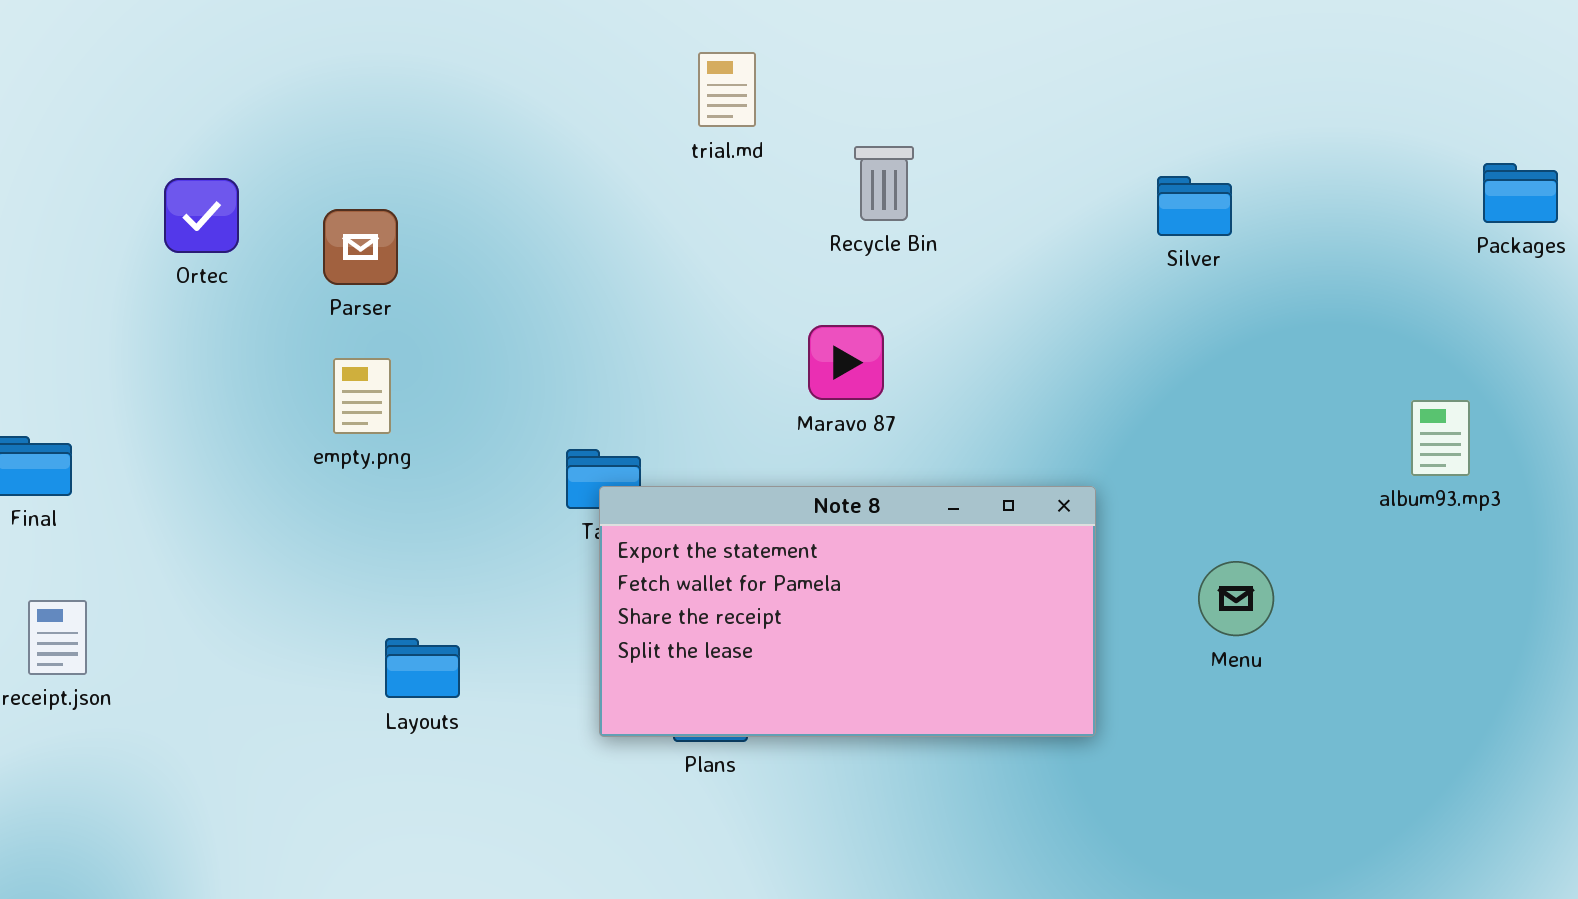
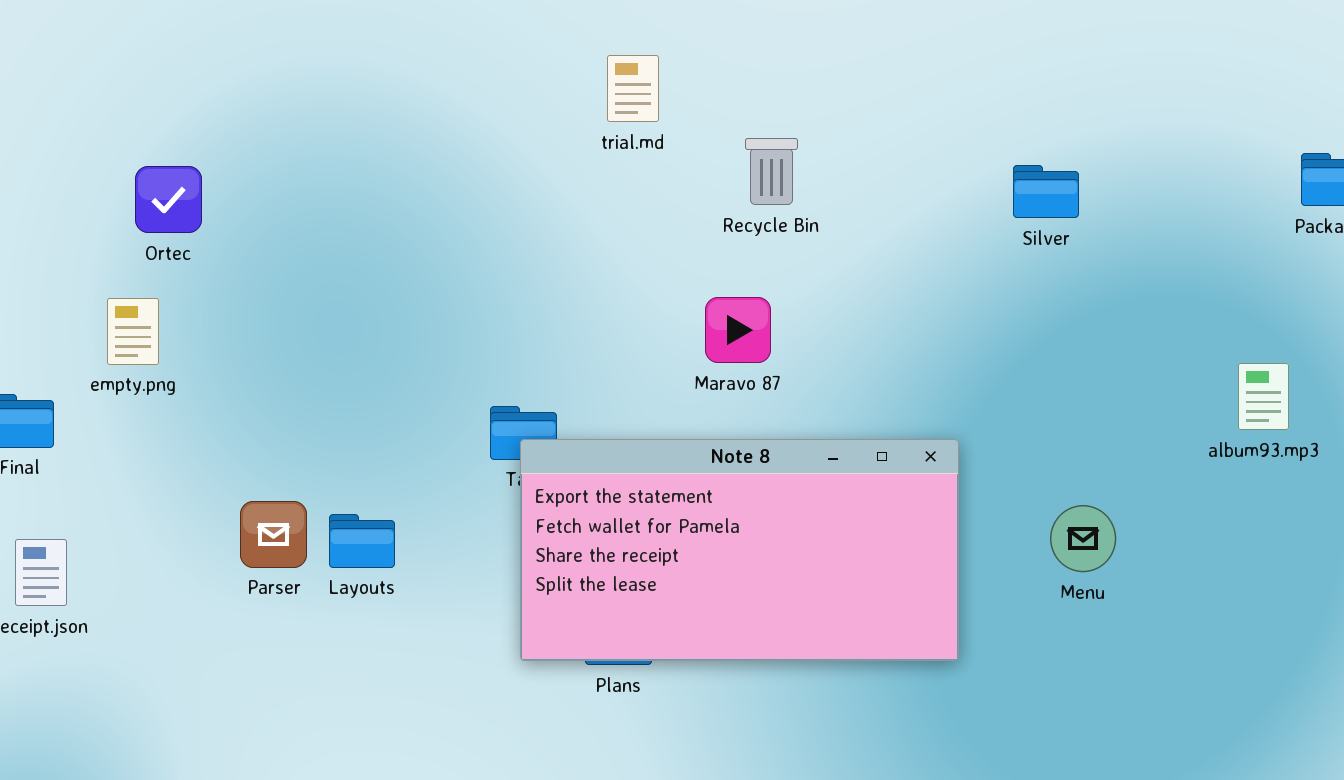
Parser: [323,209,398,285] -> [240,501,307,568], moved
empty.png: [333,358,391,434] -> [107,298,159,365], moved
Layouts: [385,638,460,698] -> [329,514,395,568], moved

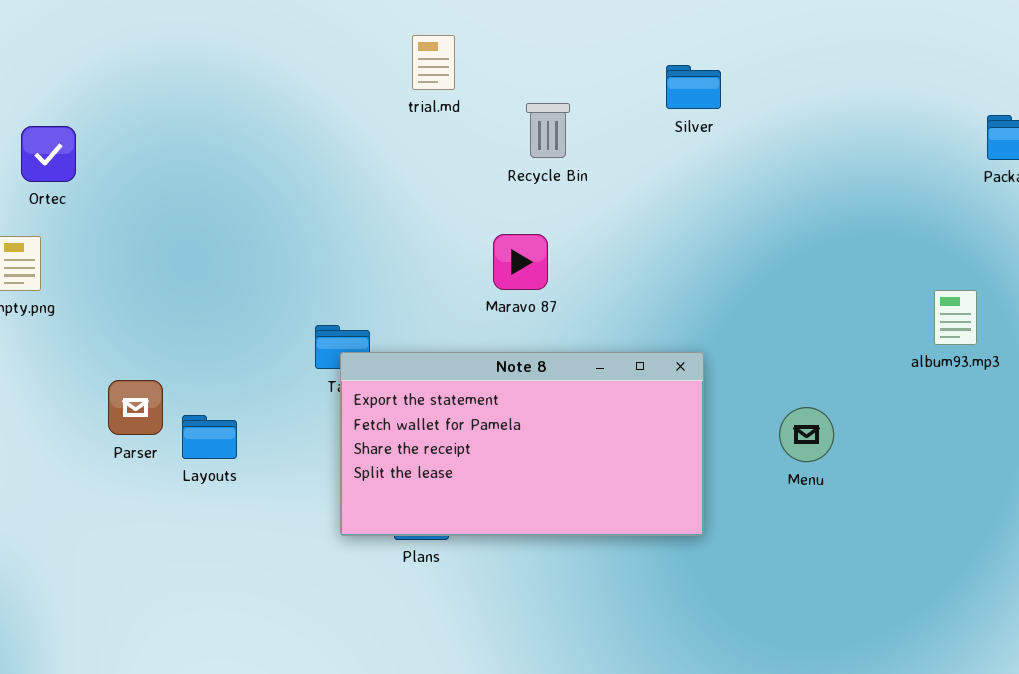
Silver: [1013,165,1079,218] -> [666,65,721,109], moved
Parser: [240,501,307,568] -> [108,380,163,435], moved

